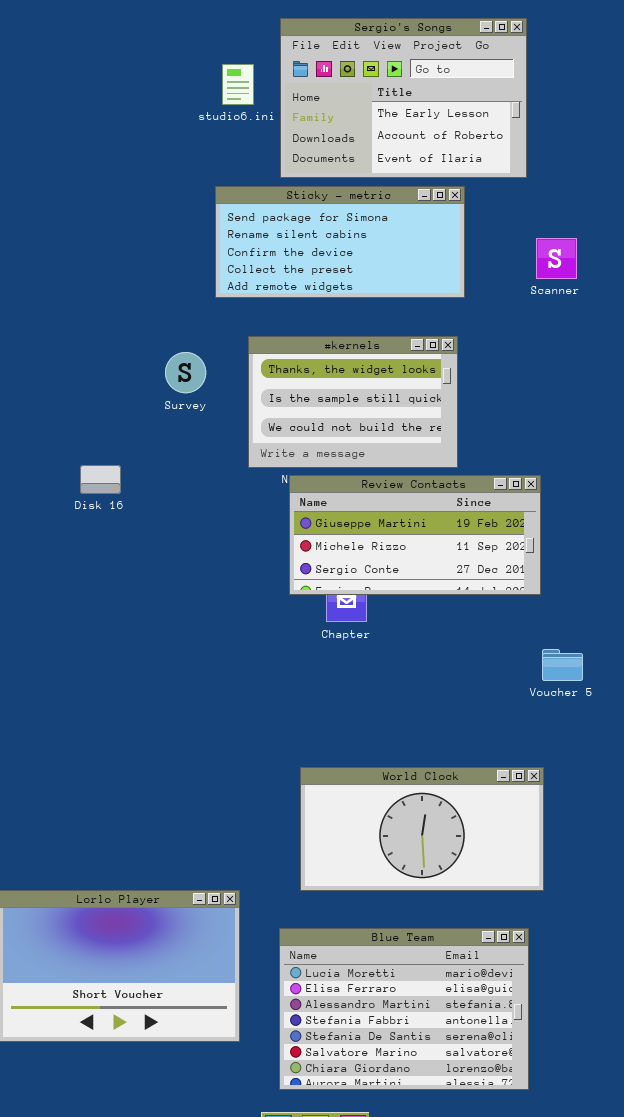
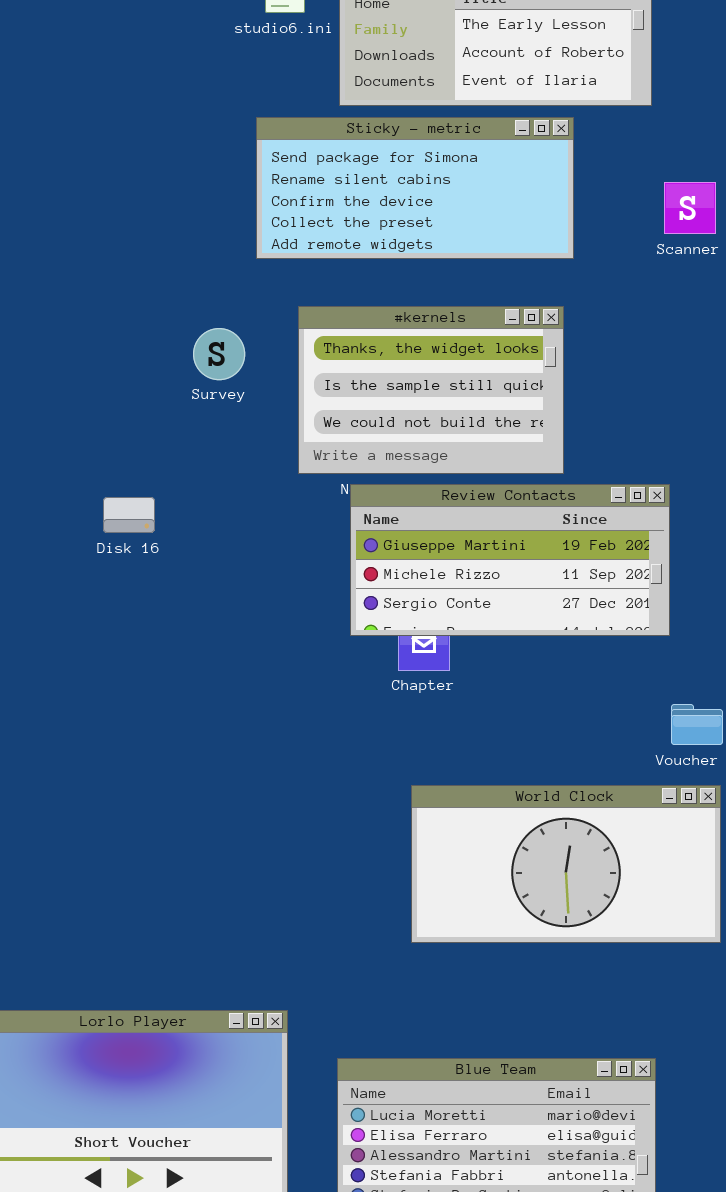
Disk 16: [80,465,121,494] -> [103,497,155,533], moved
World Clock: [300,767,544,891] -> [411,785,721,943], moved

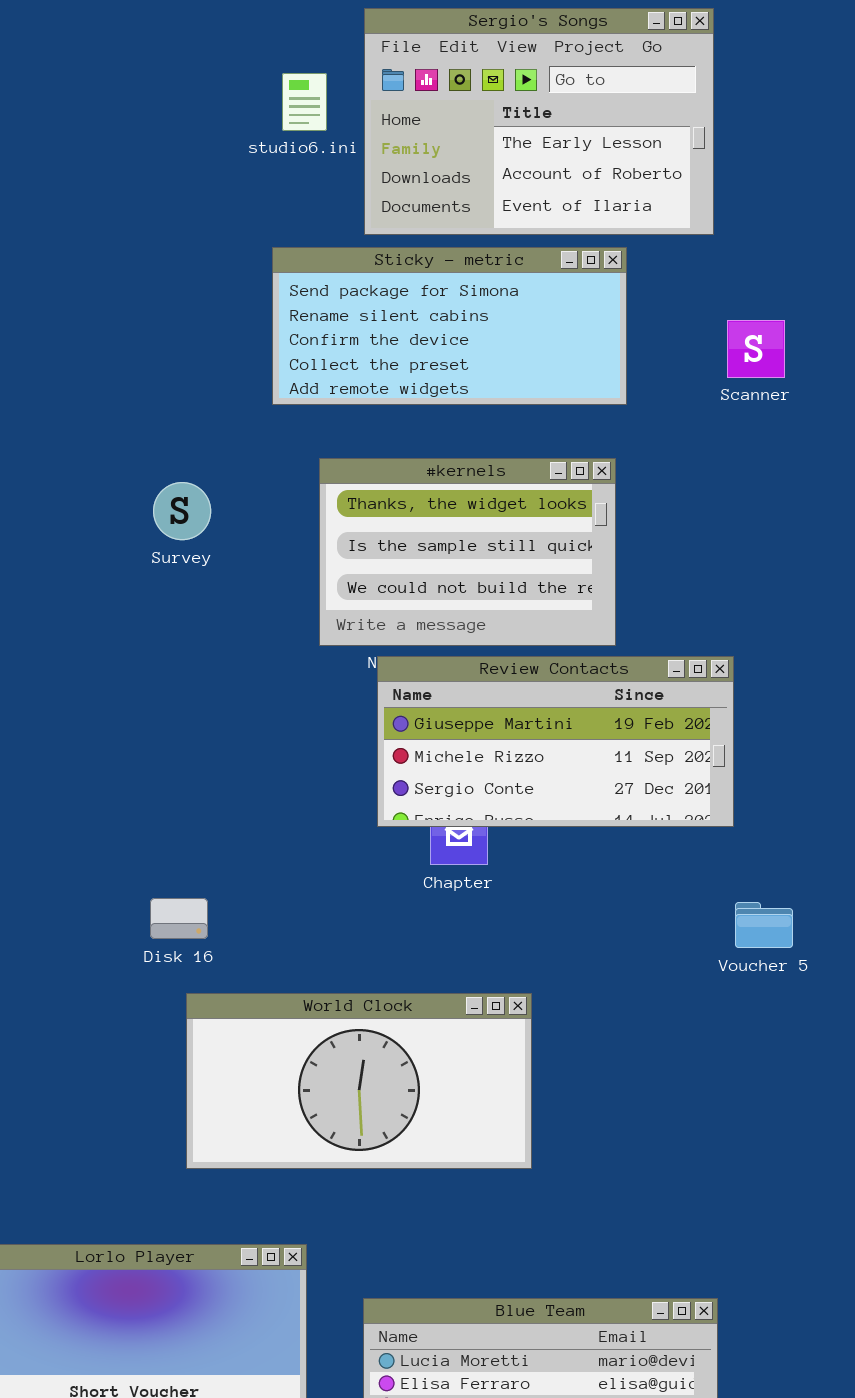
Survey: [193,328,245,380] -> [153,482,211,540], moved
Disk 16: [103,497,155,533] -> [150,898,208,939], moved
World Clock: [411,785,721,943] -> [186,993,532,1169], moved

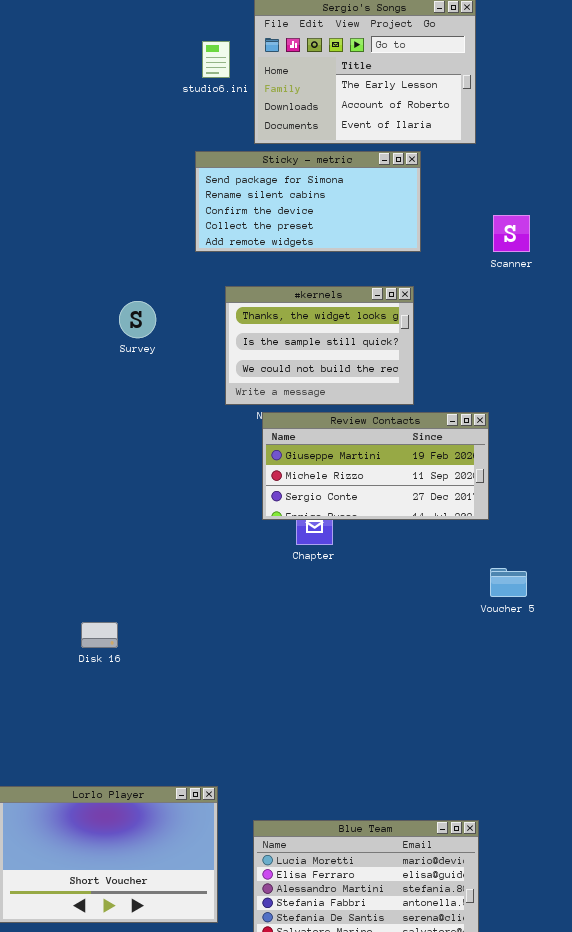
Scanner: [727,320,785,378] -> [493,215,530,252], moved
Disk 16: [150,898,208,939] -> [81,622,118,648], moved
World Clock: [186,993,532,1169] -> none, closed

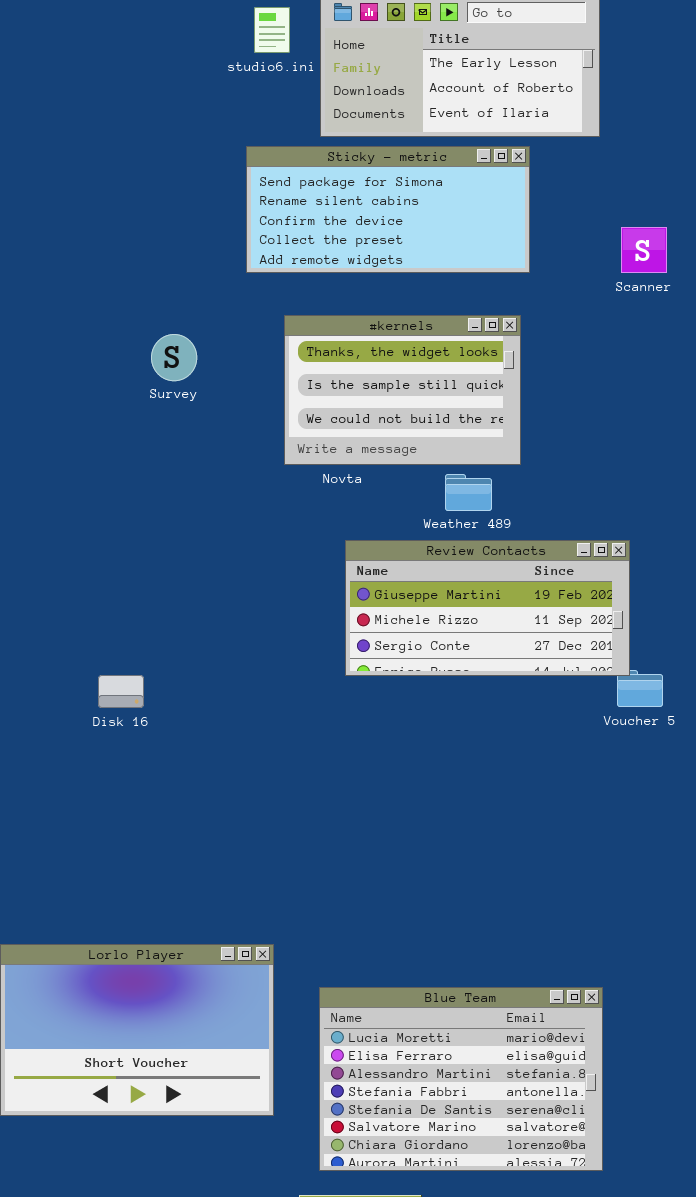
Review Contacts: [262,412,489,520] -> [345,540,630,676], moved
Disk 16: [81,622,118,648] -> [98,675,144,708], moved

